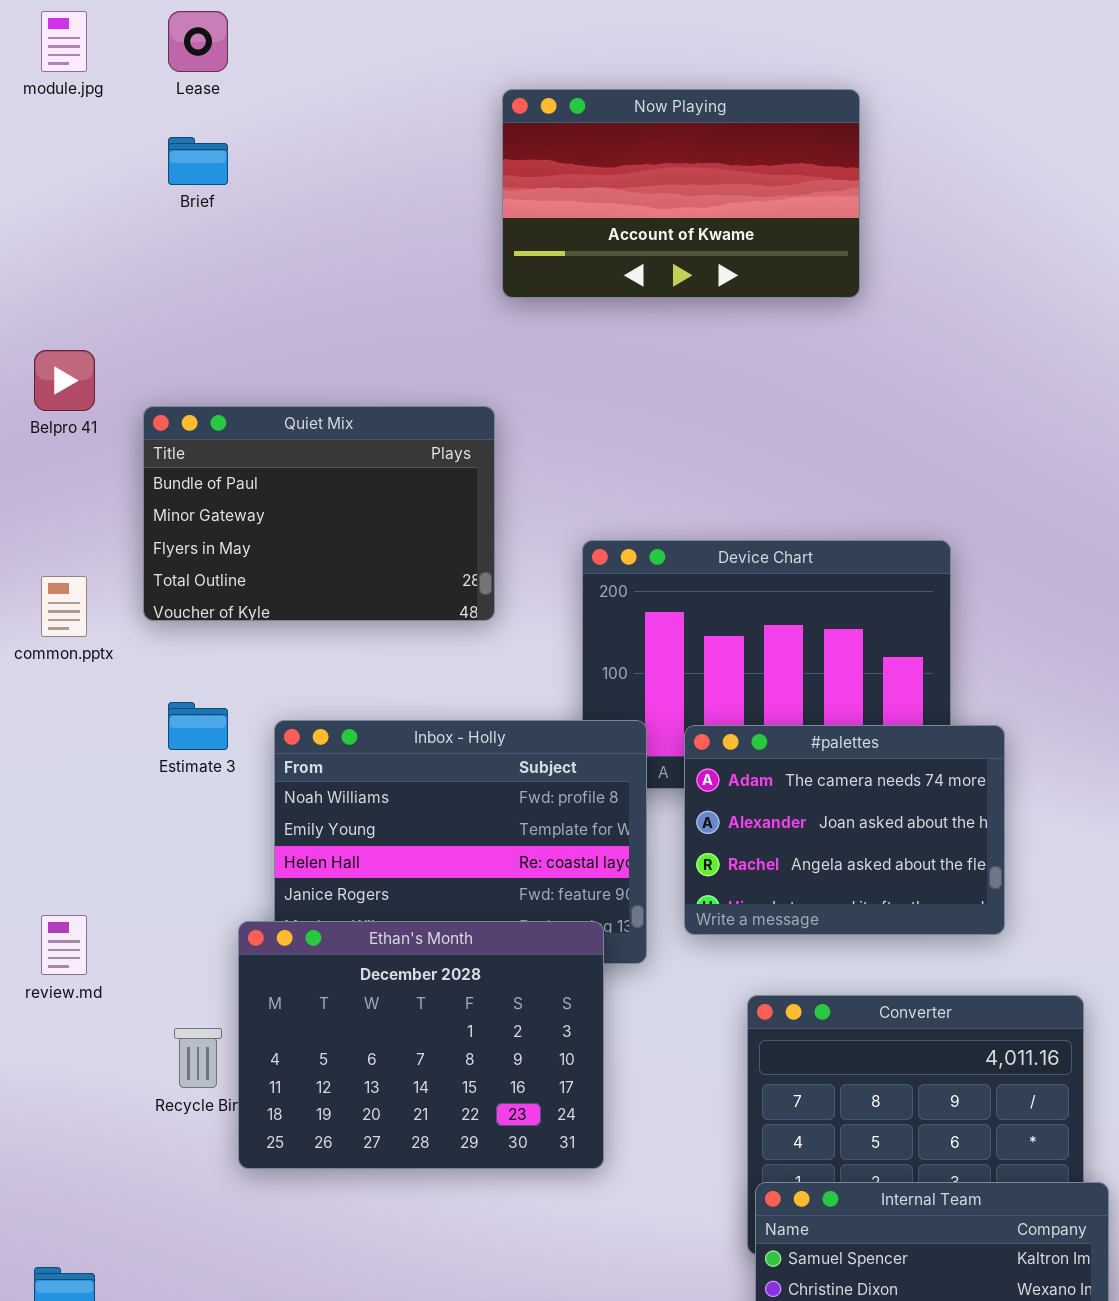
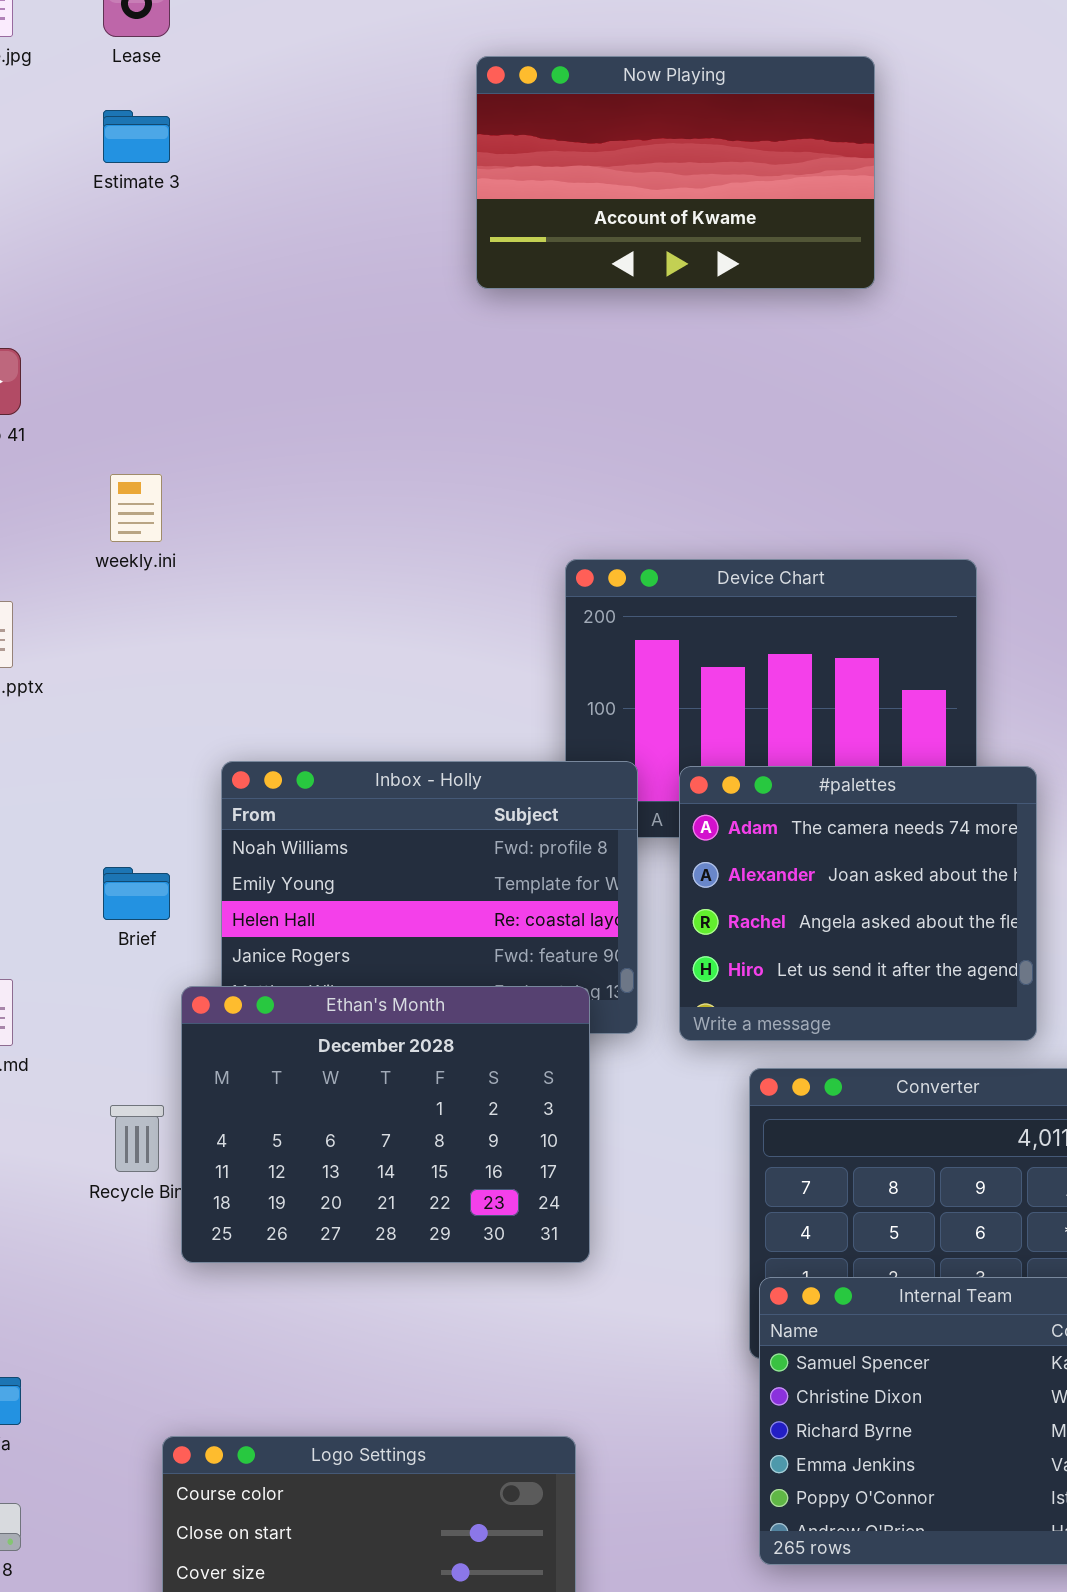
Brief: [168,137,228,185] -> [103,867,170,920], moved
Quiet Mix: [143,406,495,621] -> none, closed
Estimate 3: [168,702,228,750] -> [103,110,170,163], moved
#palettes: [684,725,1005,935] -> [679,766,1037,1041], resized

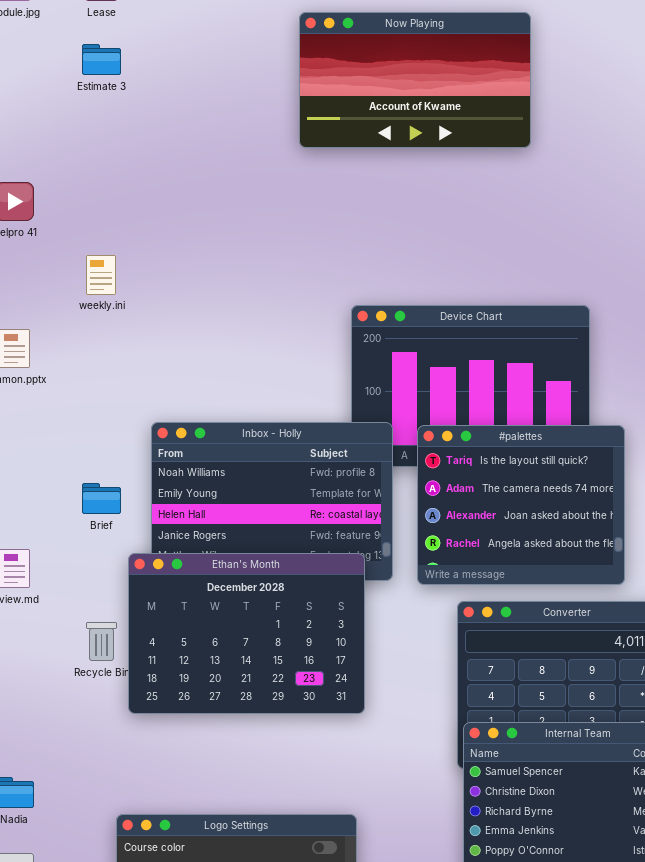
#palettes: [679,766,1037,1041] -> [417,425,625,585], scrolled up 1 row

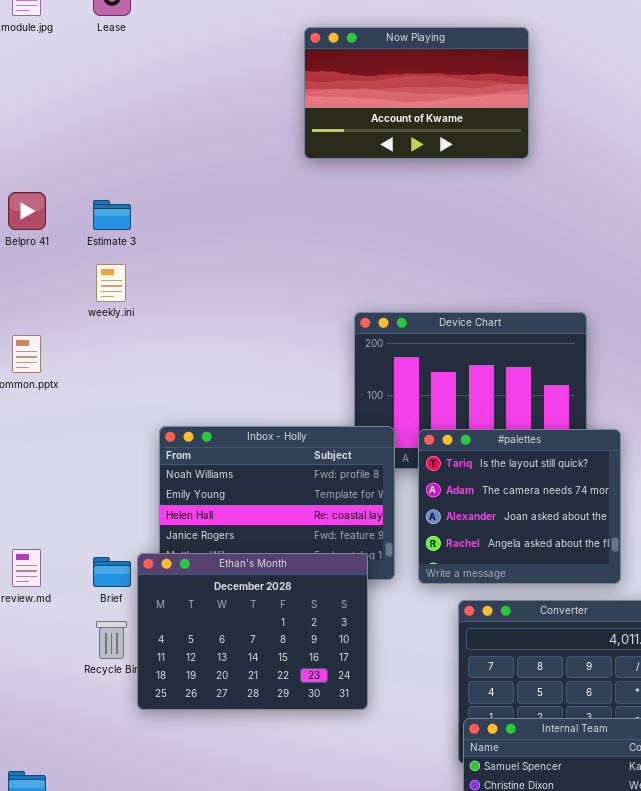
Estimate 3: [82,44,121,75] -> [93,200,131,230], moved
Brief: [82,483,121,514] -> [93,557,131,587], moved

